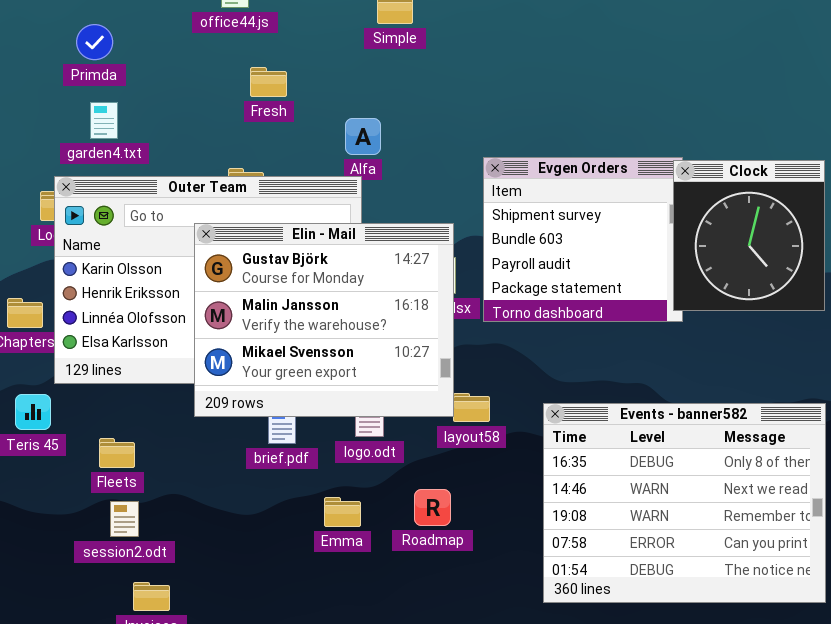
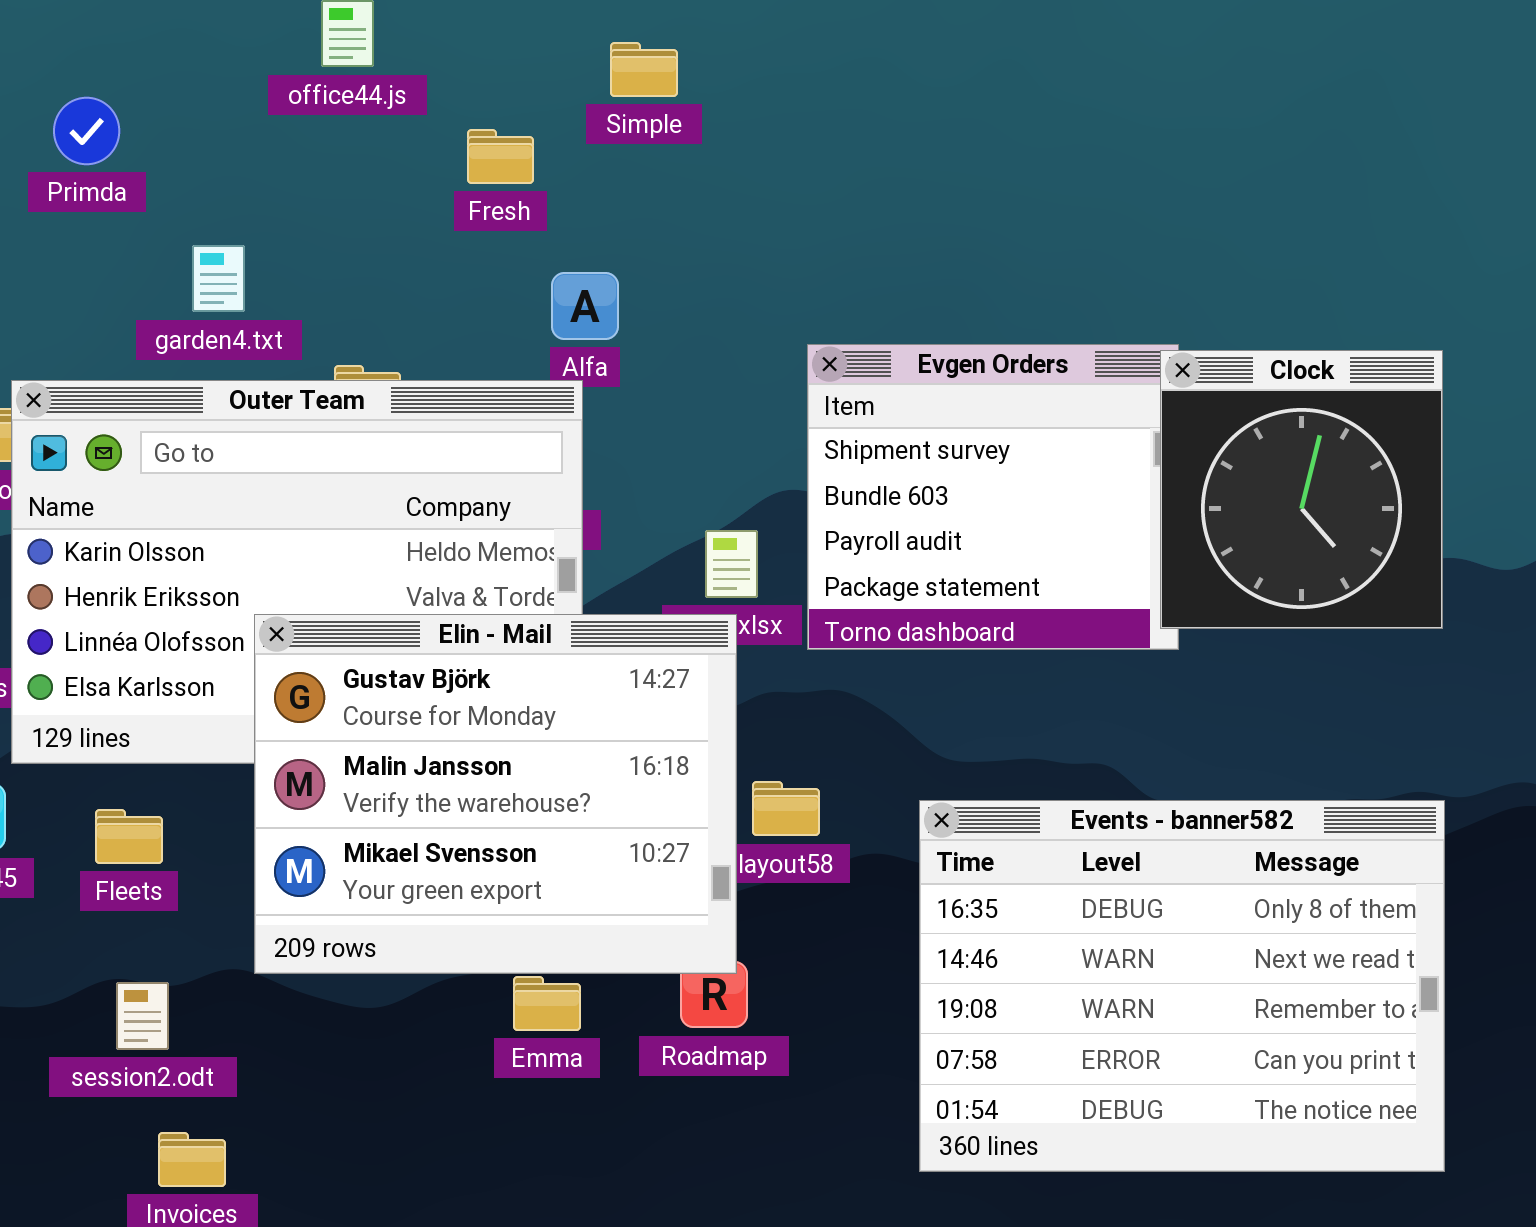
Fresh: [250,67,287,97] -> [467,129,534,184], moved
garden4.txt: [90,102,118,139] -> [192,245,245,312], moved
Elin - Mail: [194,223,454,417] -> [254,614,737,974], moved
Fleets: [99,438,135,468] -> [95,809,163,864], moved

